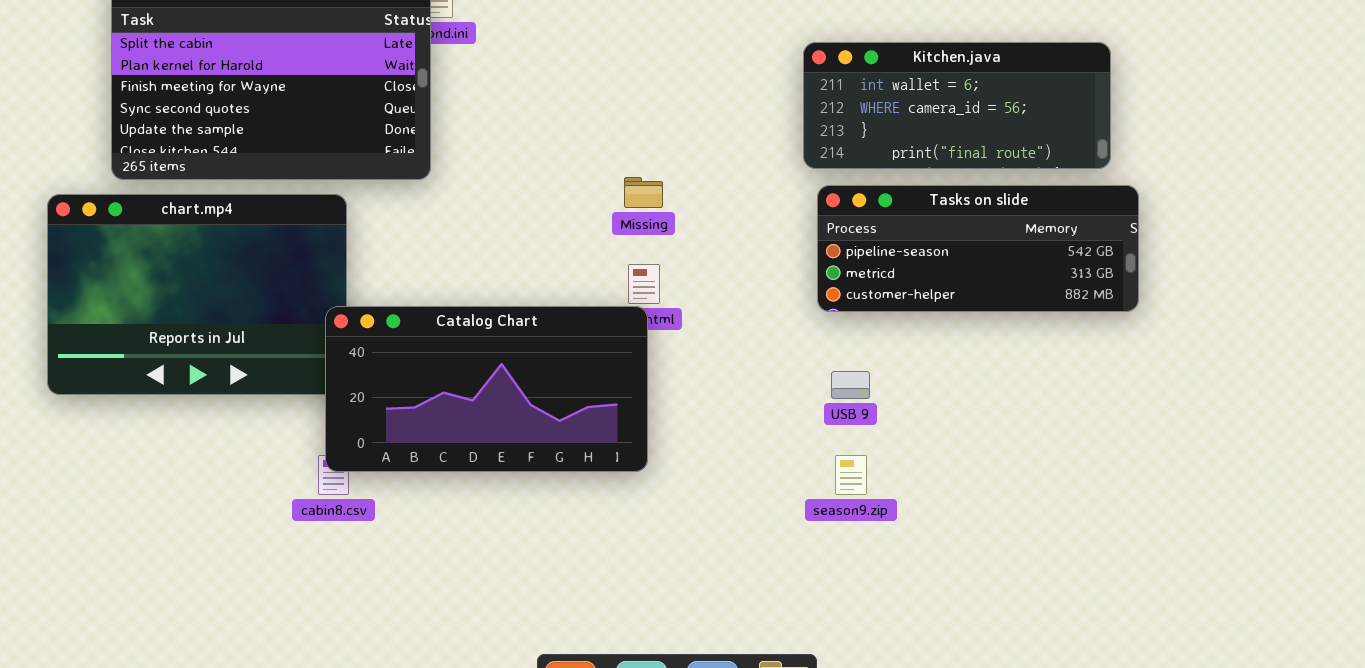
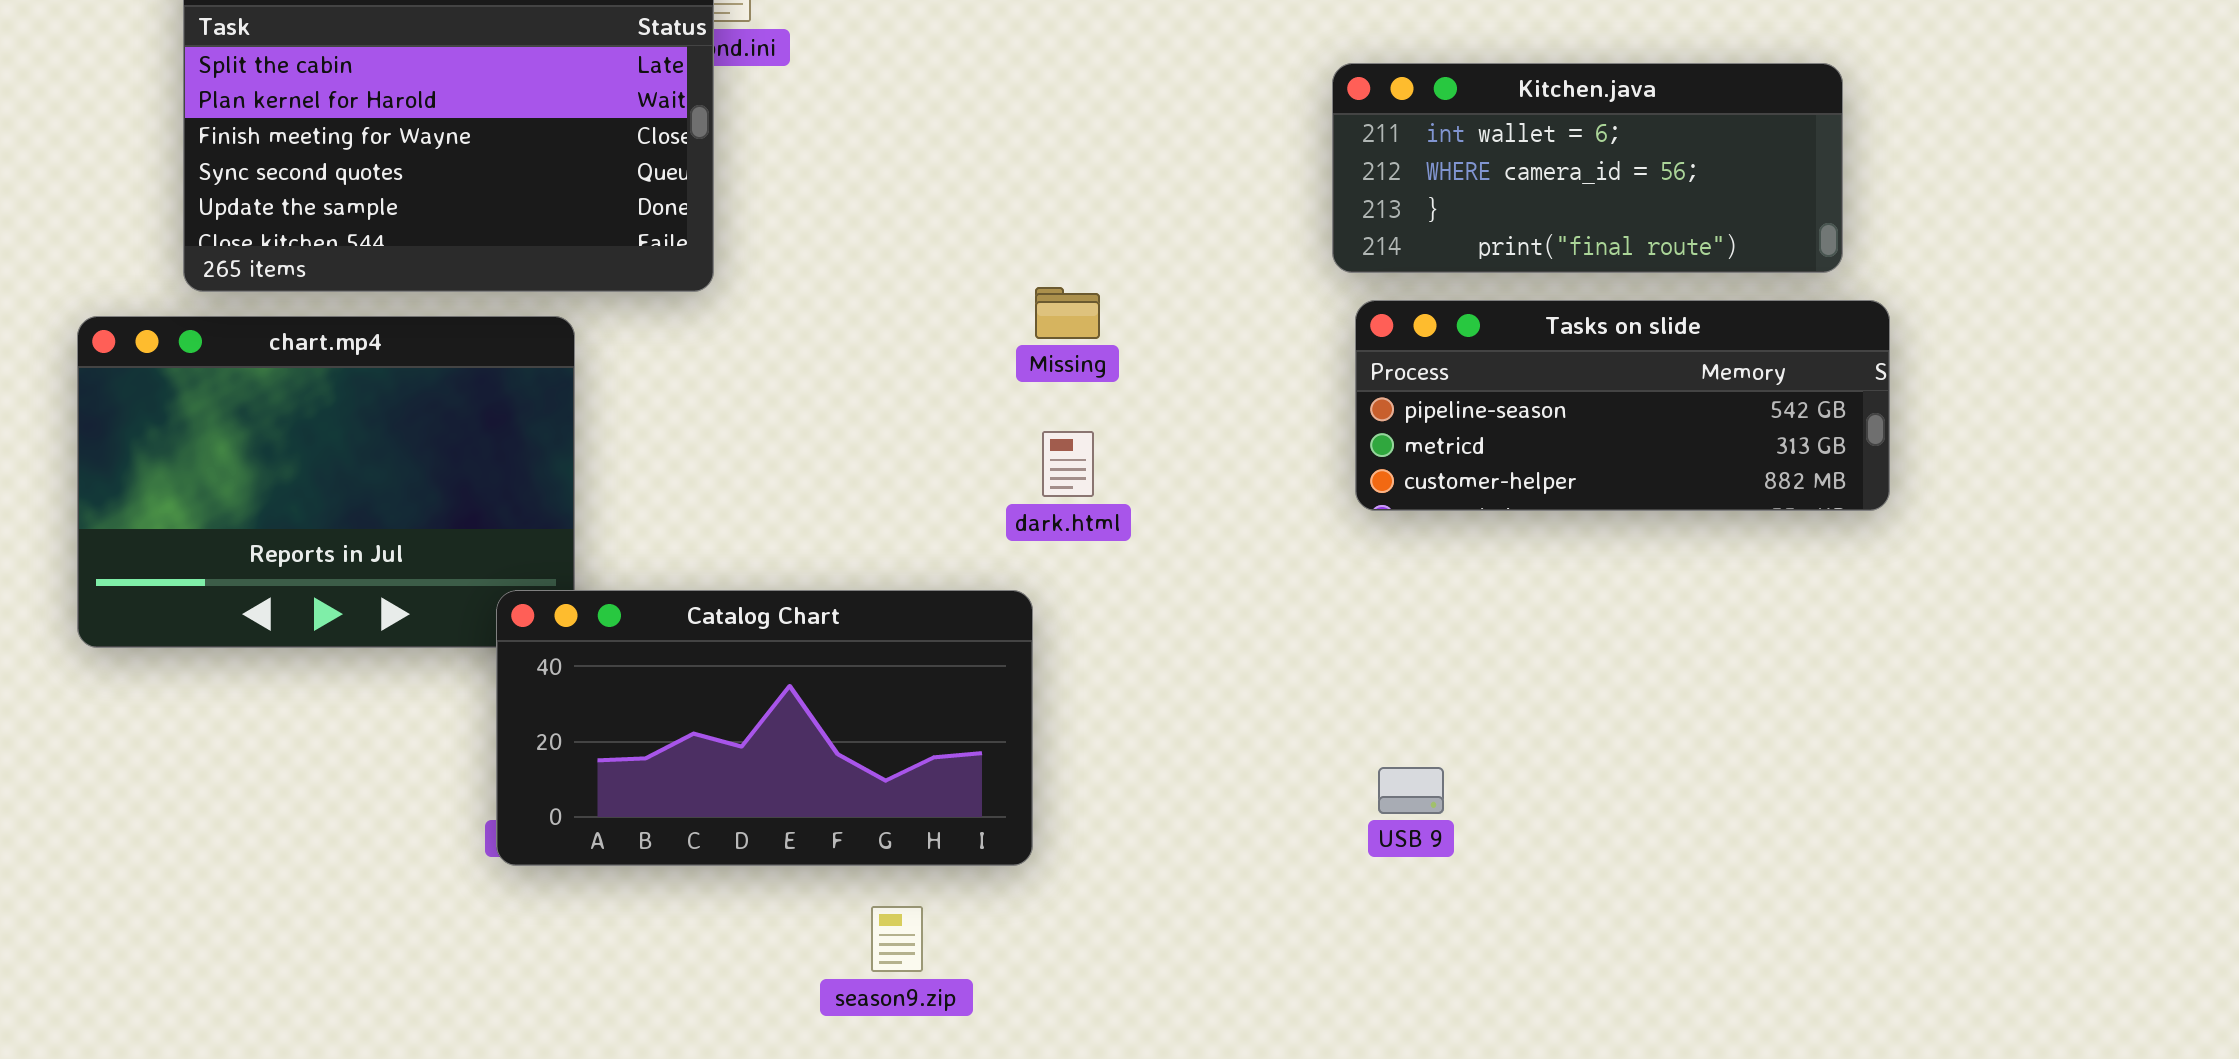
Catalog Chart: [325,306,648,472] -> [496,590,1033,866], moved
USB 9: [831,371,870,399] -> [1378,767,1444,814], moved
season9.zip: [835,455,867,495] -> [871,906,923,972], moved

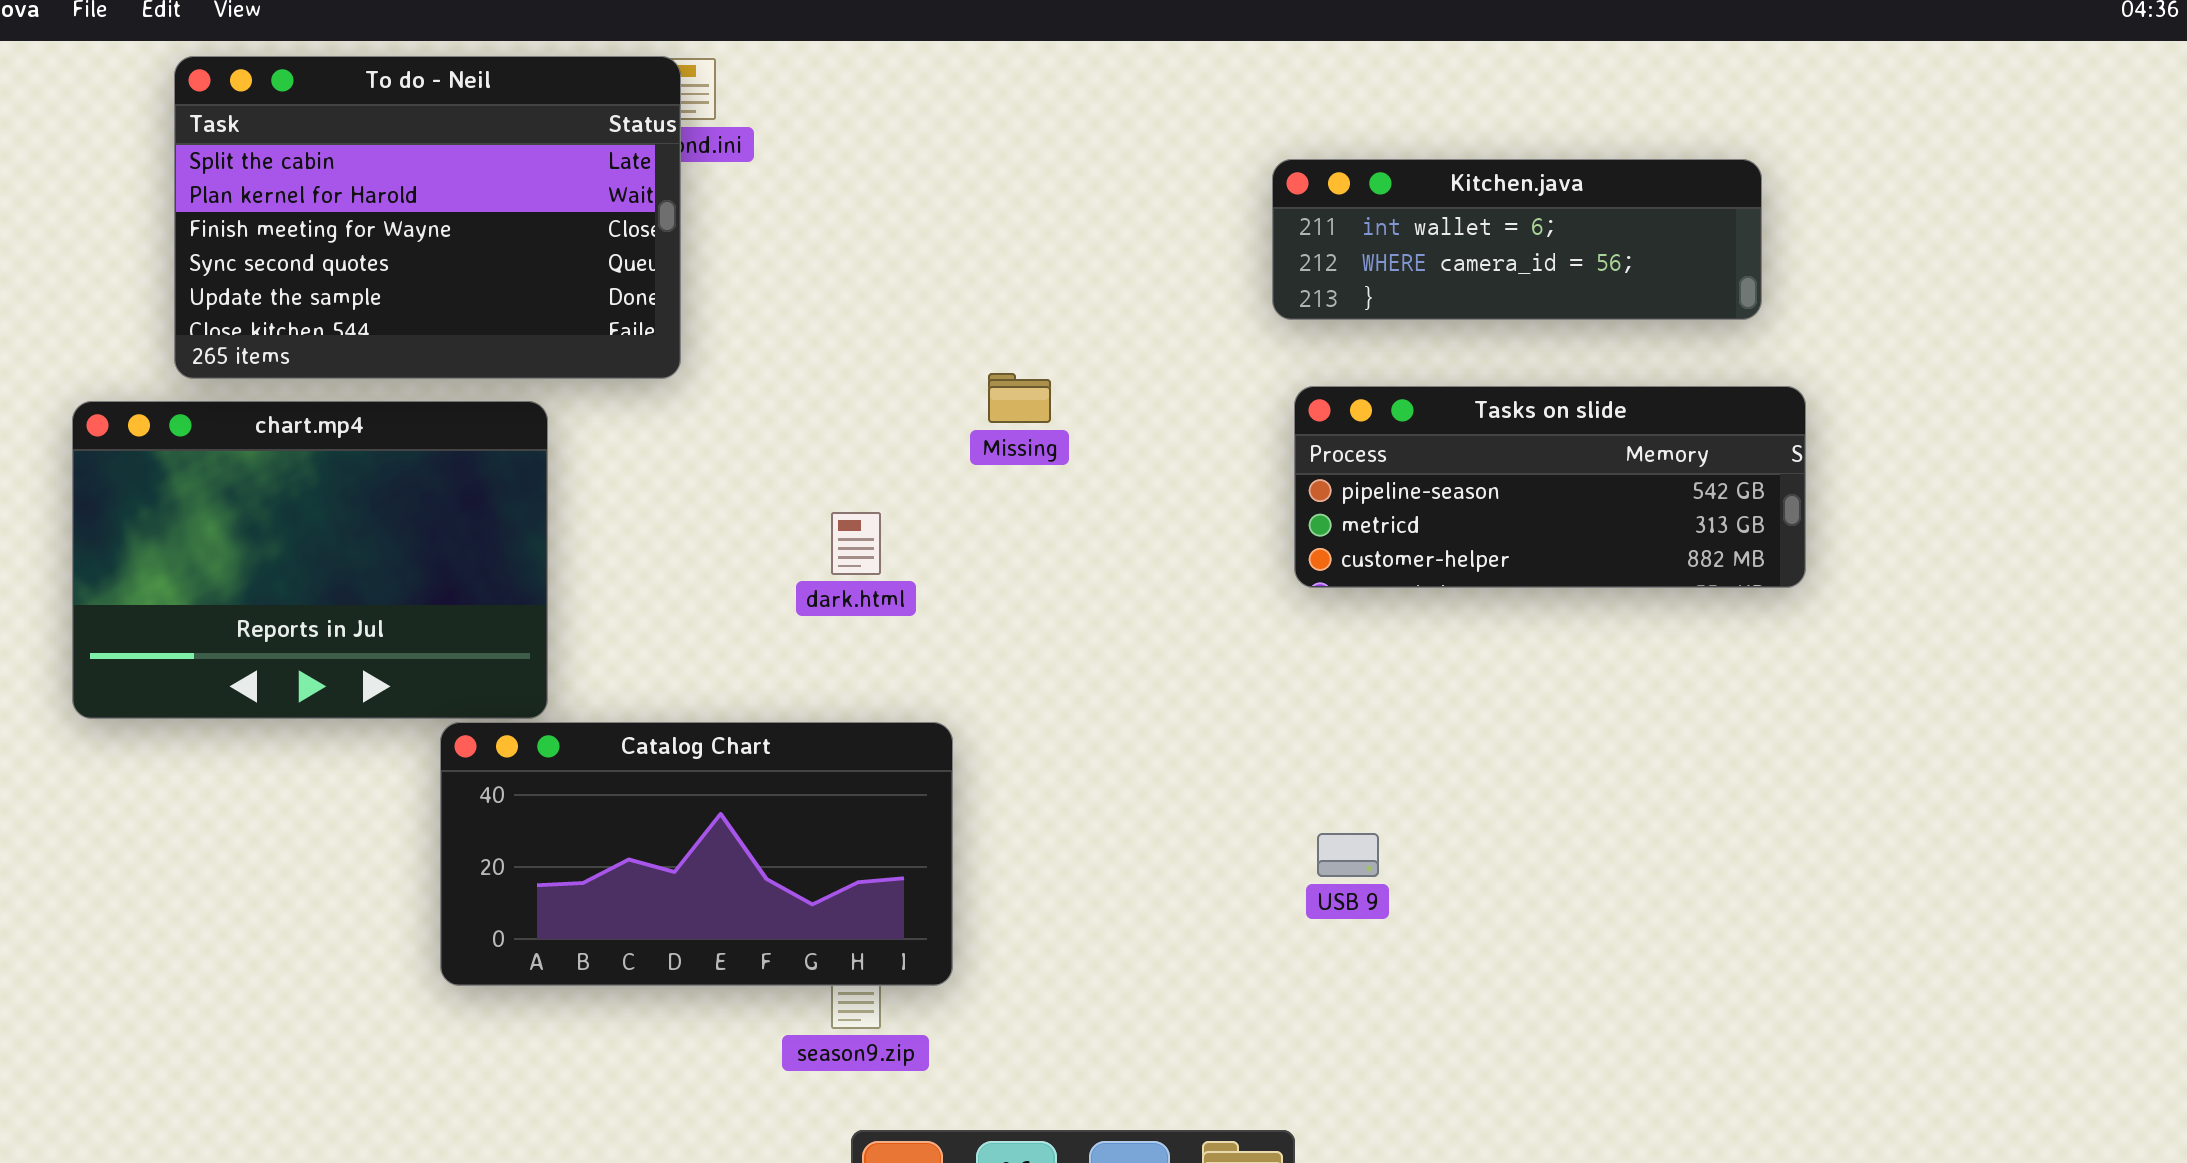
Kitchen.java: [1332,63,1843,273] -> [1272,159,1762,320], resized
dark.html: [1042,431,1094,497] -> [831,512,881,575], moved
Catalog Chart: [496,590,1033,866] -> [440,722,953,986], moved

